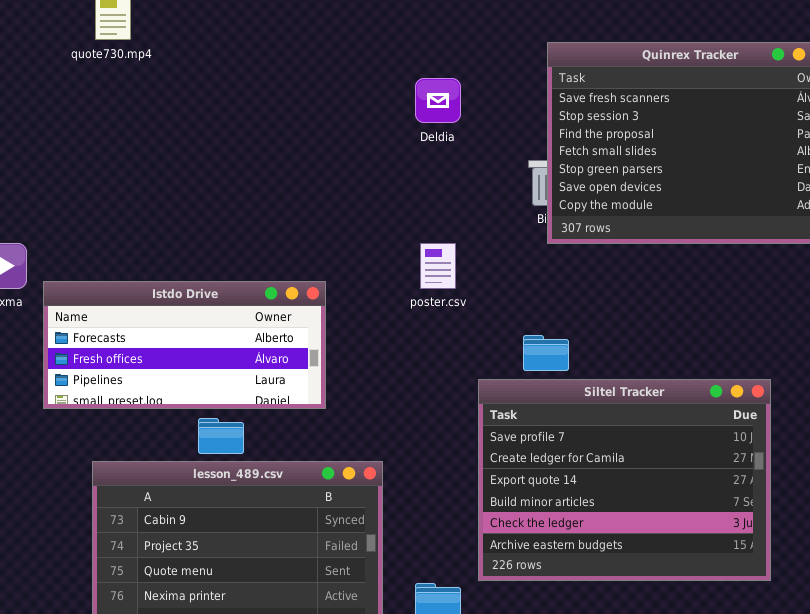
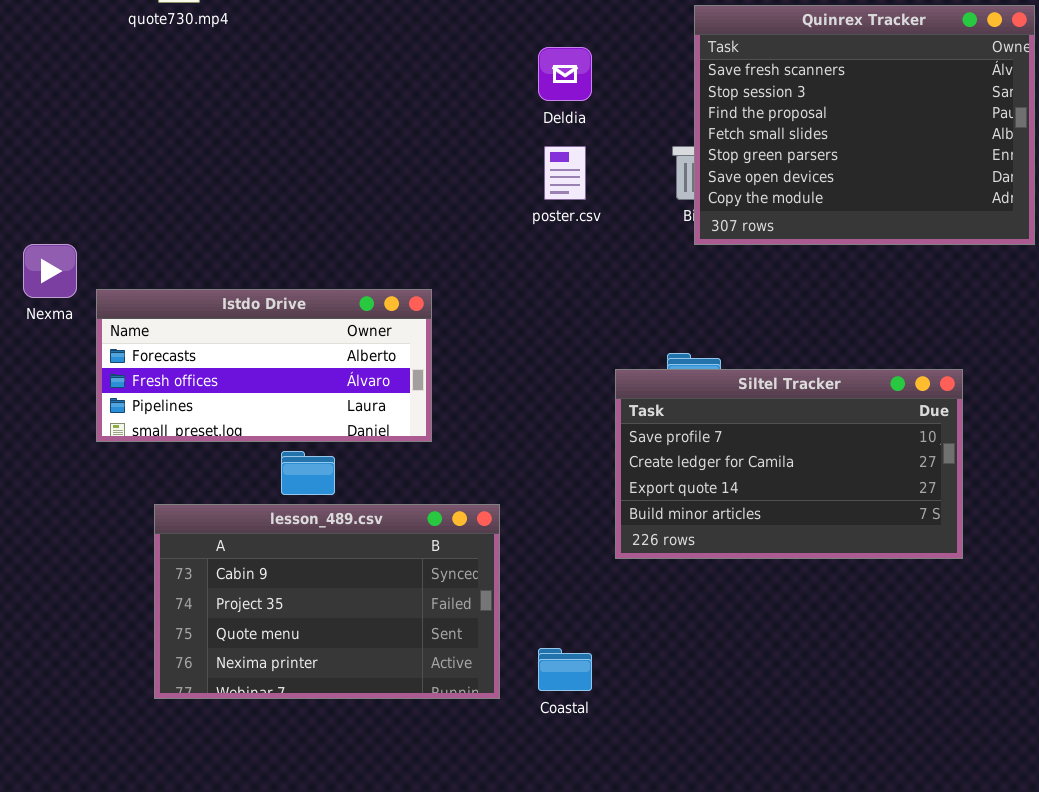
poster.csv: [420,243,456,289] -> [544,146,586,200], moved
Siltel Tracker: [478,379,771,581] -> [615,369,963,559], moved, resized

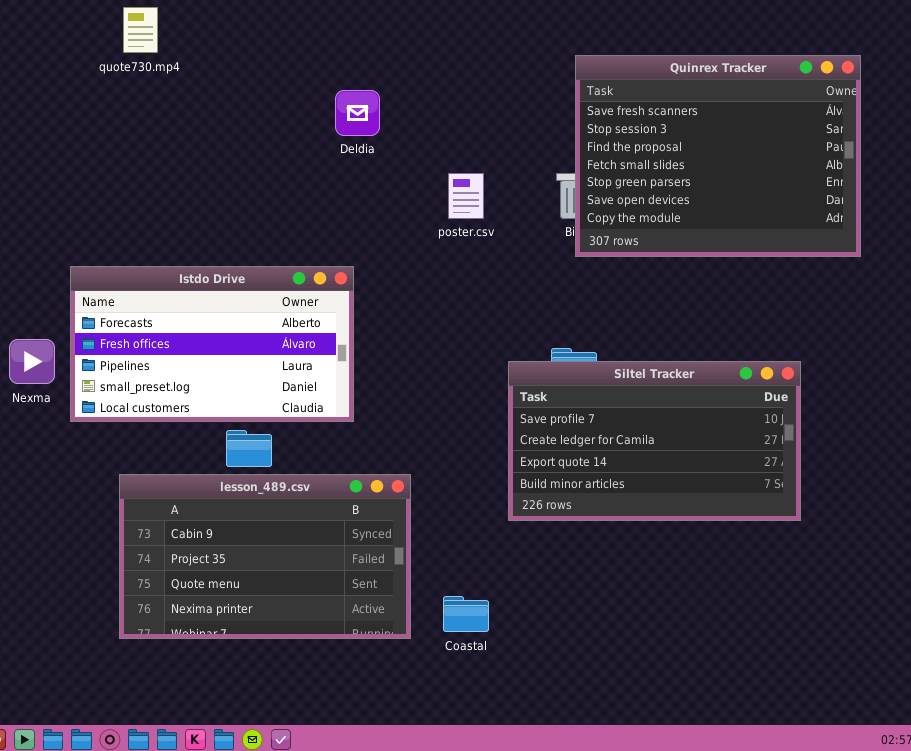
Deldia: [538,47,592,101] -> [335,90,380,136], moved
Nexma: [23,244,77,298] -> [9,339,55,384], moved
Istdo Drive: [96,289,432,442] -> [70,266,354,422], resized

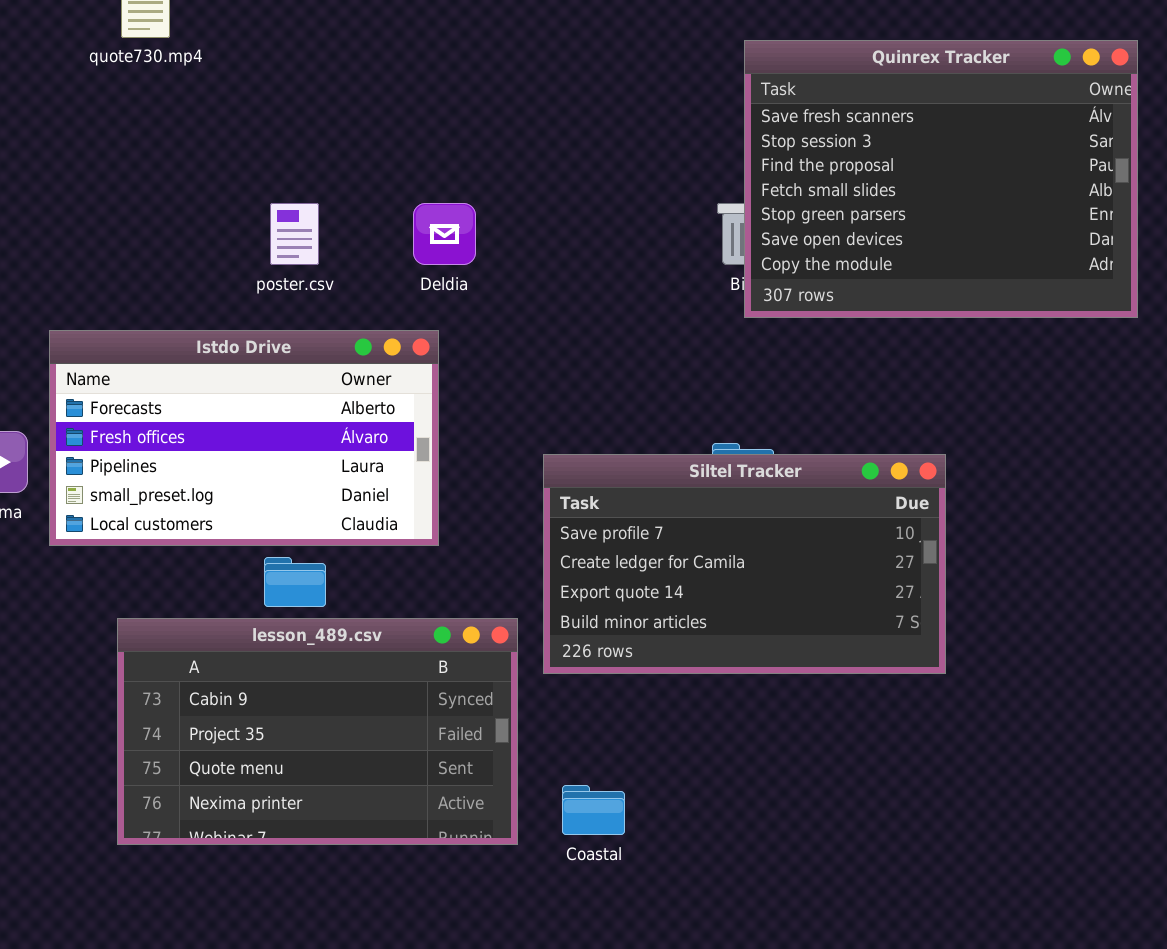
Deldia: [335,90,380,136] -> [413,203,476,265], moved
poster.csv: [448,173,484,219] -> [270,203,319,265], moved
Siltel Tracker: [508,361,801,521] -> [543,454,946,674], moved

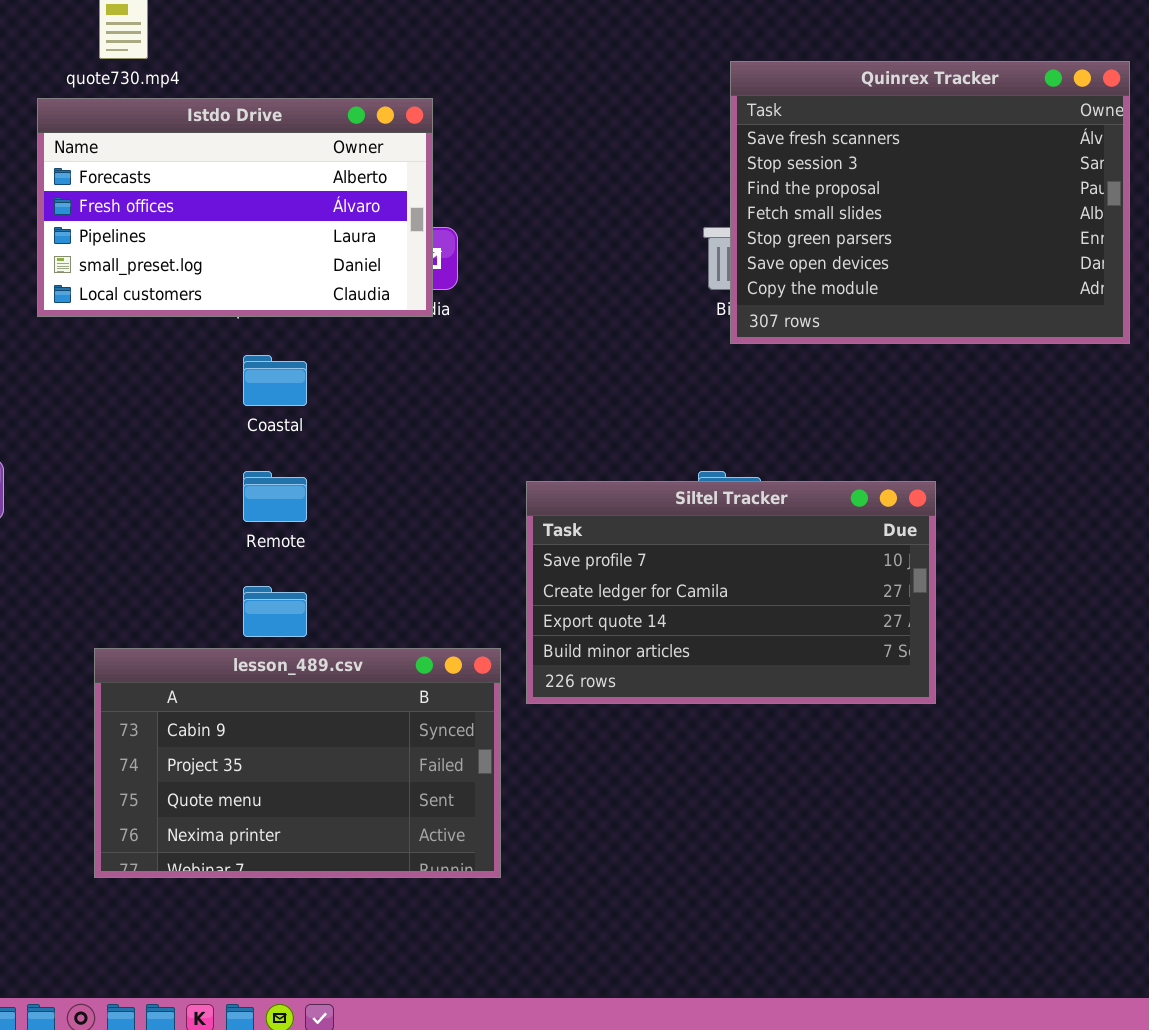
Istdo Drive: [49,330,439,546] -> [37,98,433,317], moved
Coastal: [562,785,625,835] -> [243,355,307,406], moved

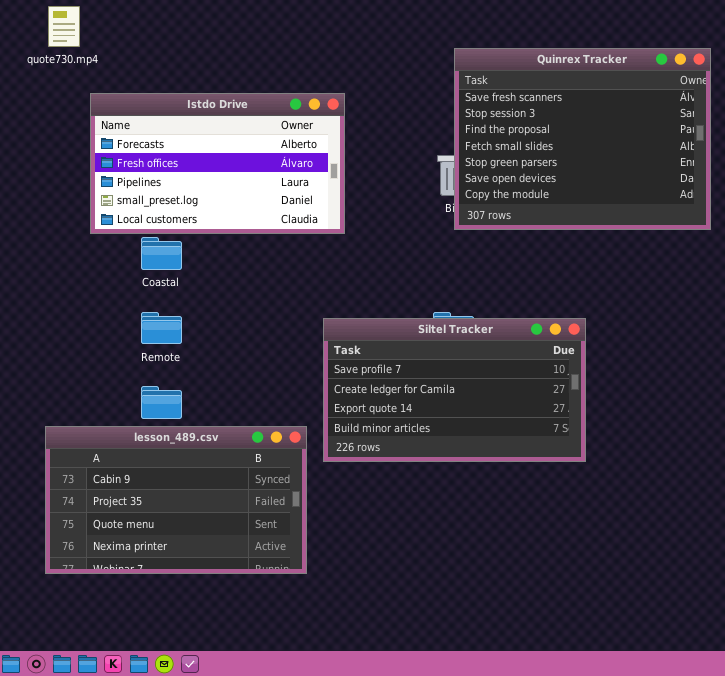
Istdo Drive: [37,98,433,317] -> [90,93,345,234], moved

